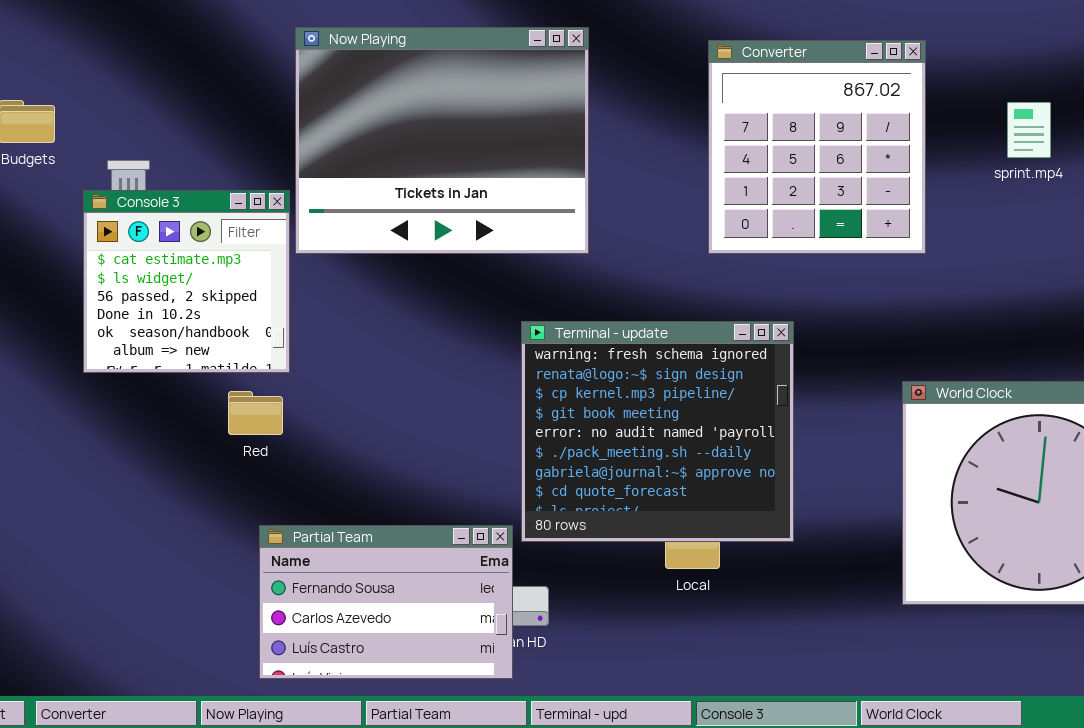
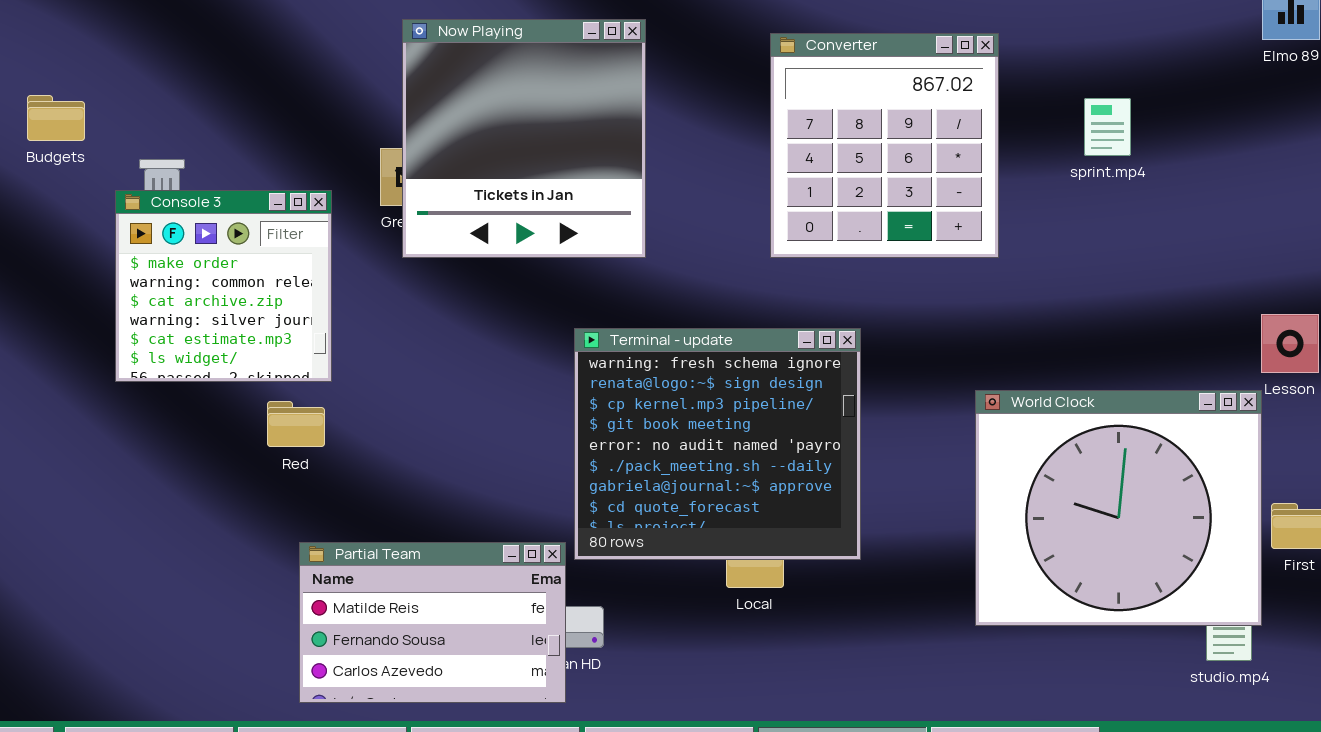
Now Playing: [295,27,589,254] -> [402,19,646,258], resized
Console 3: [83,190,290,373] -> [115,190,332,382], scrolled up 4 rows
Partial Team: [259,525,513,679] -> [299,542,566,703], scrolled up 1 row

